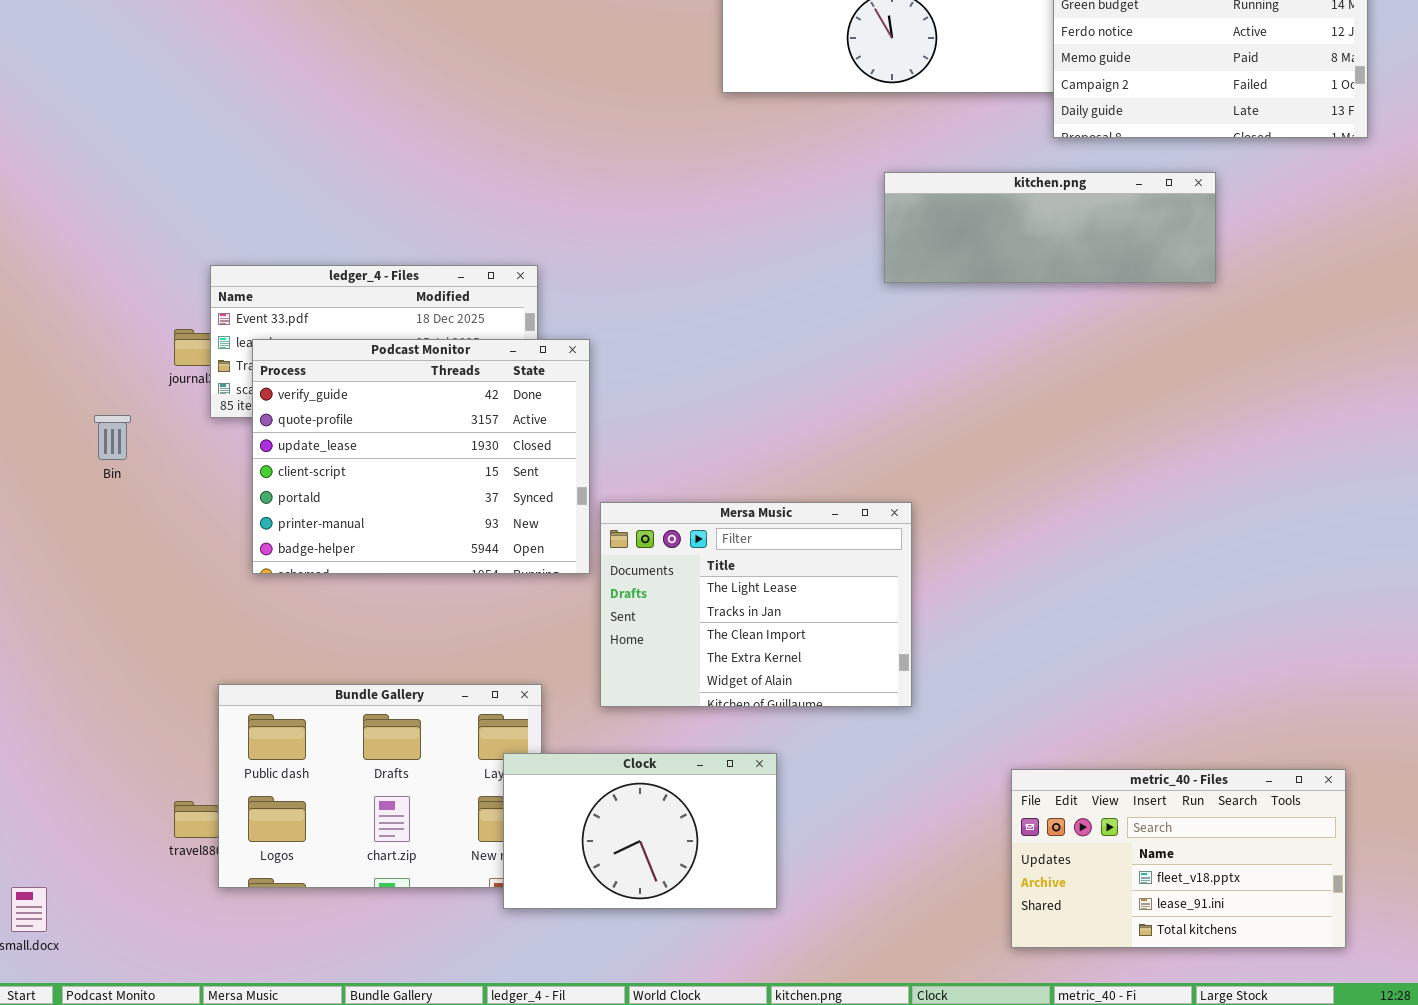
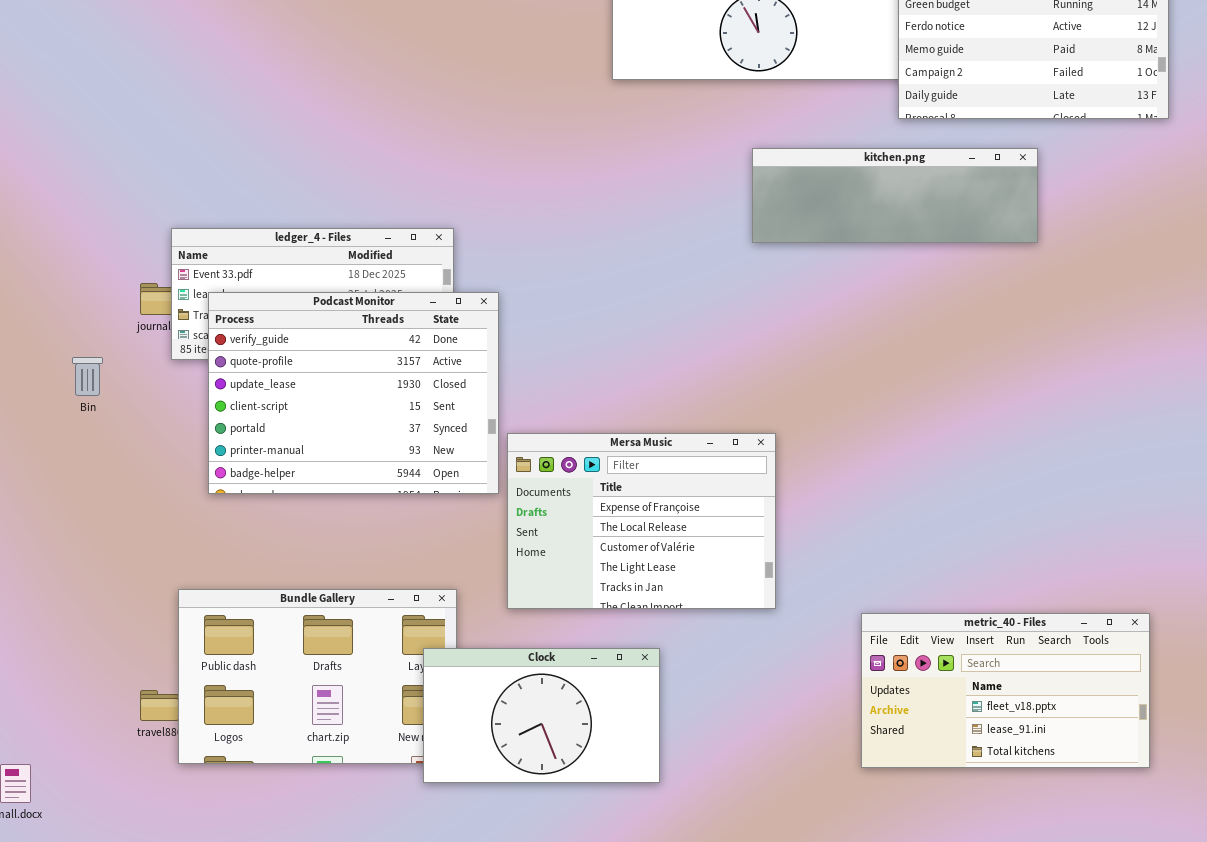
Mersa Music: [600,502,912,707] -> [507,433,776,609], scrolled up 3 rows
metric_40 - Files: [1011,769,1346,948] -> [861,613,1150,768], moved

